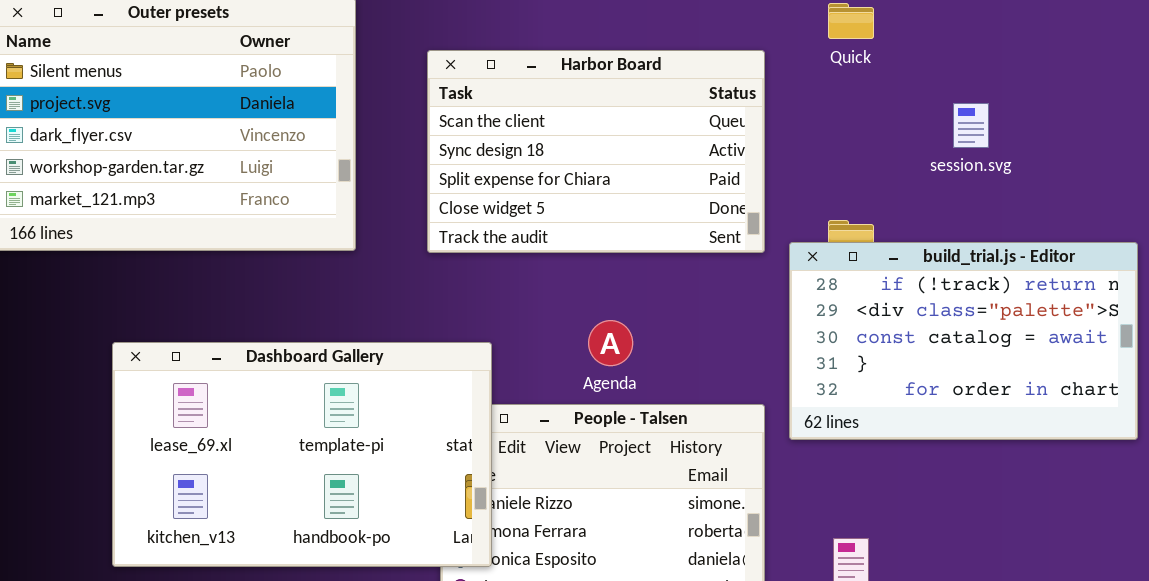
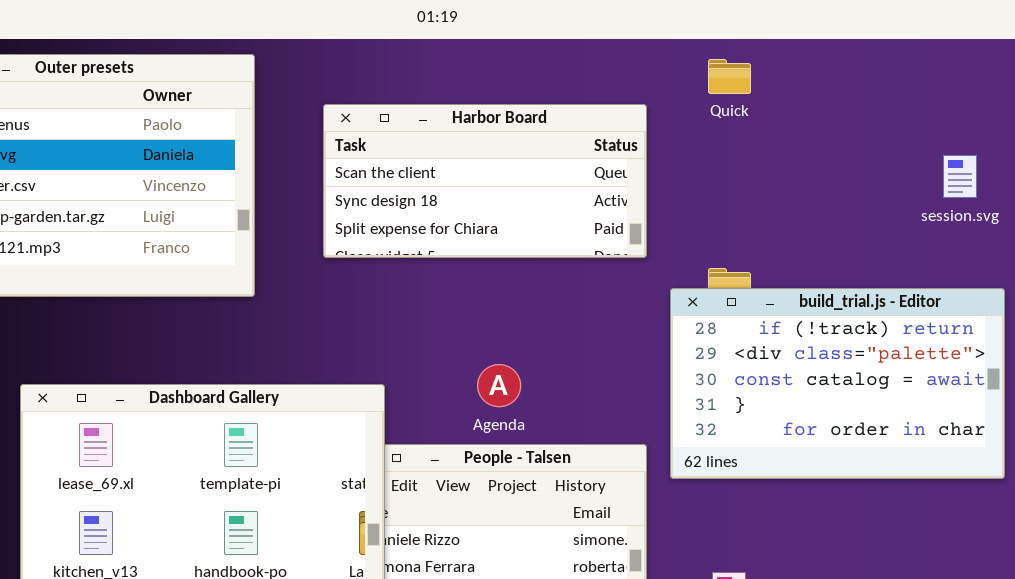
Harbor Board: [427,50,765,253] -> [323,104,647,258], resized
session.svg: [953,103,989,148] -> [943,155,977,198], moved

